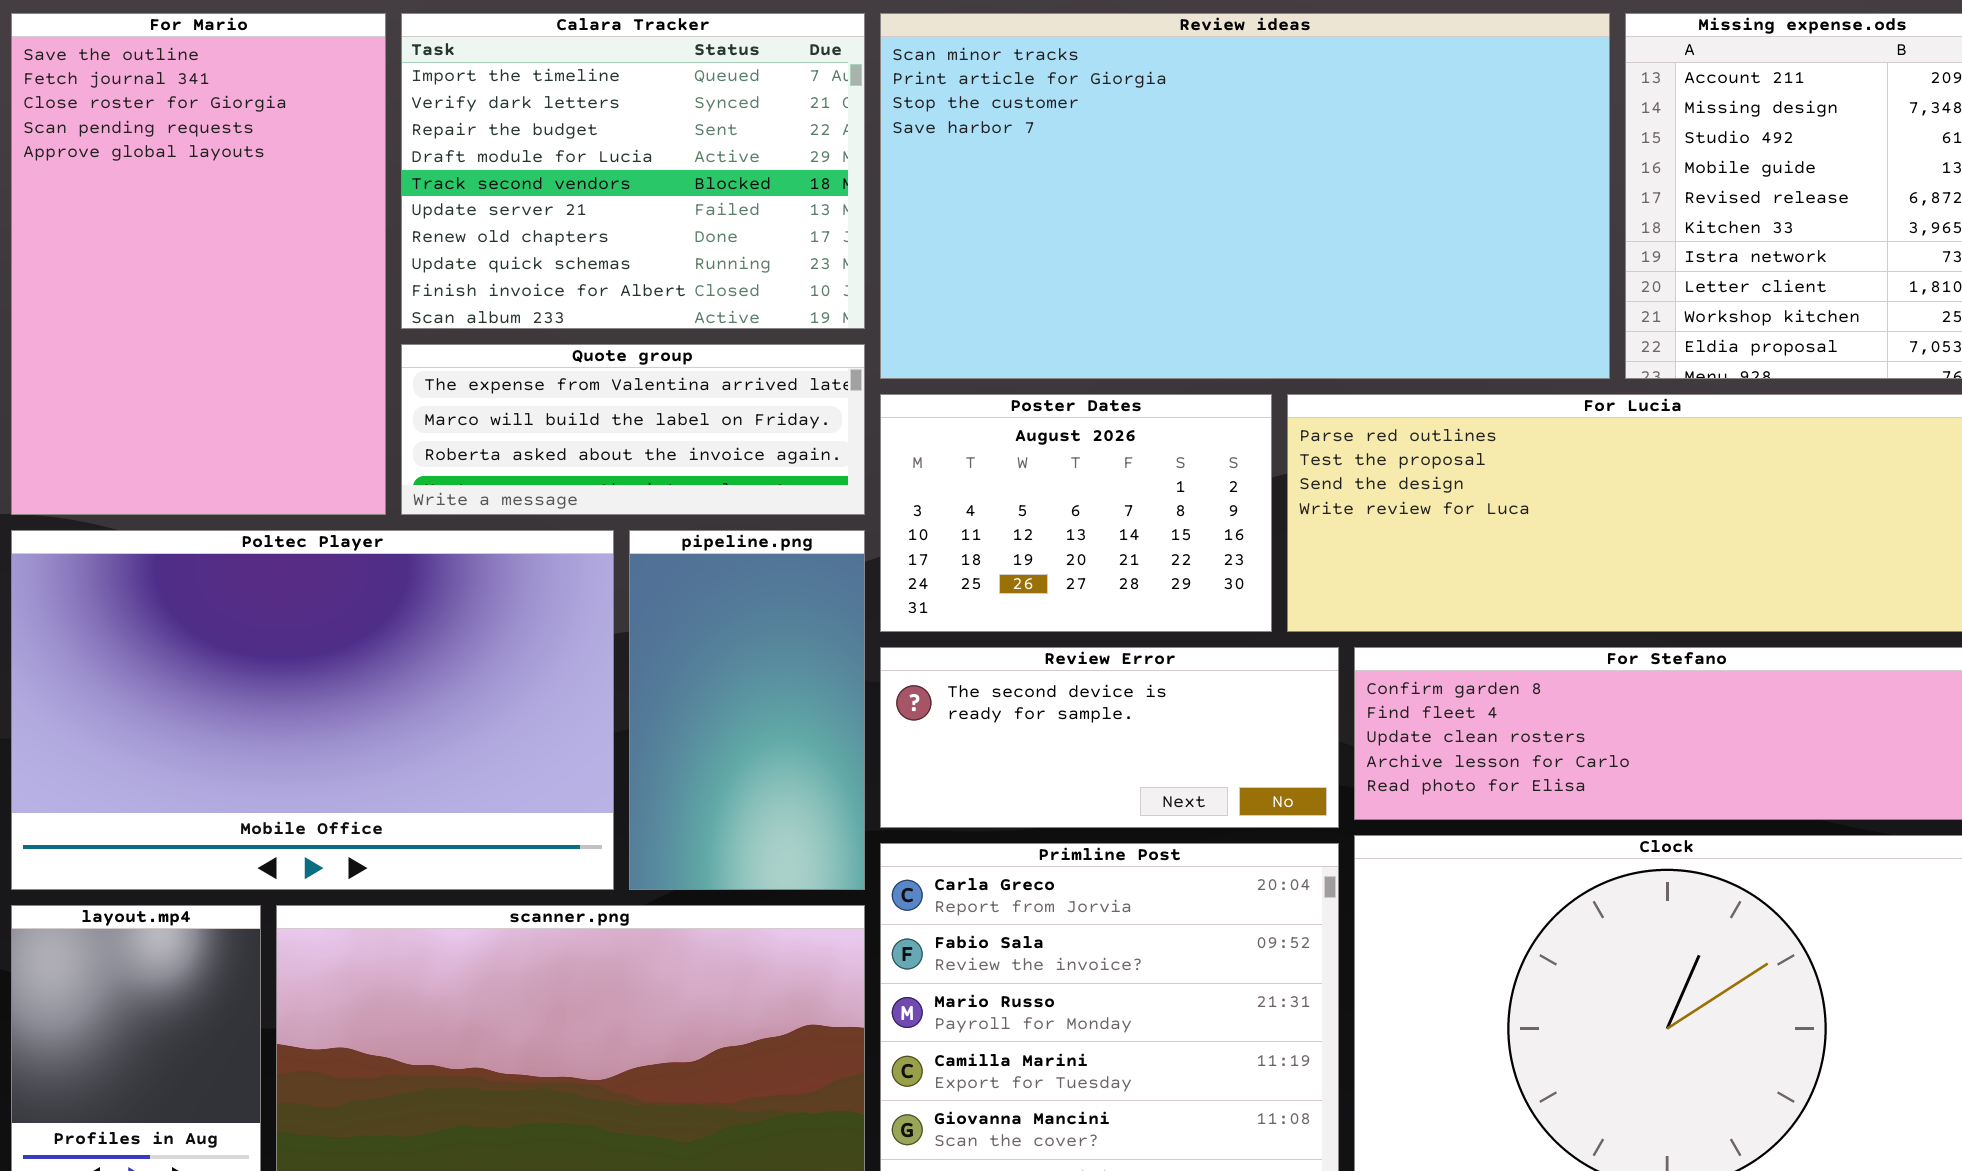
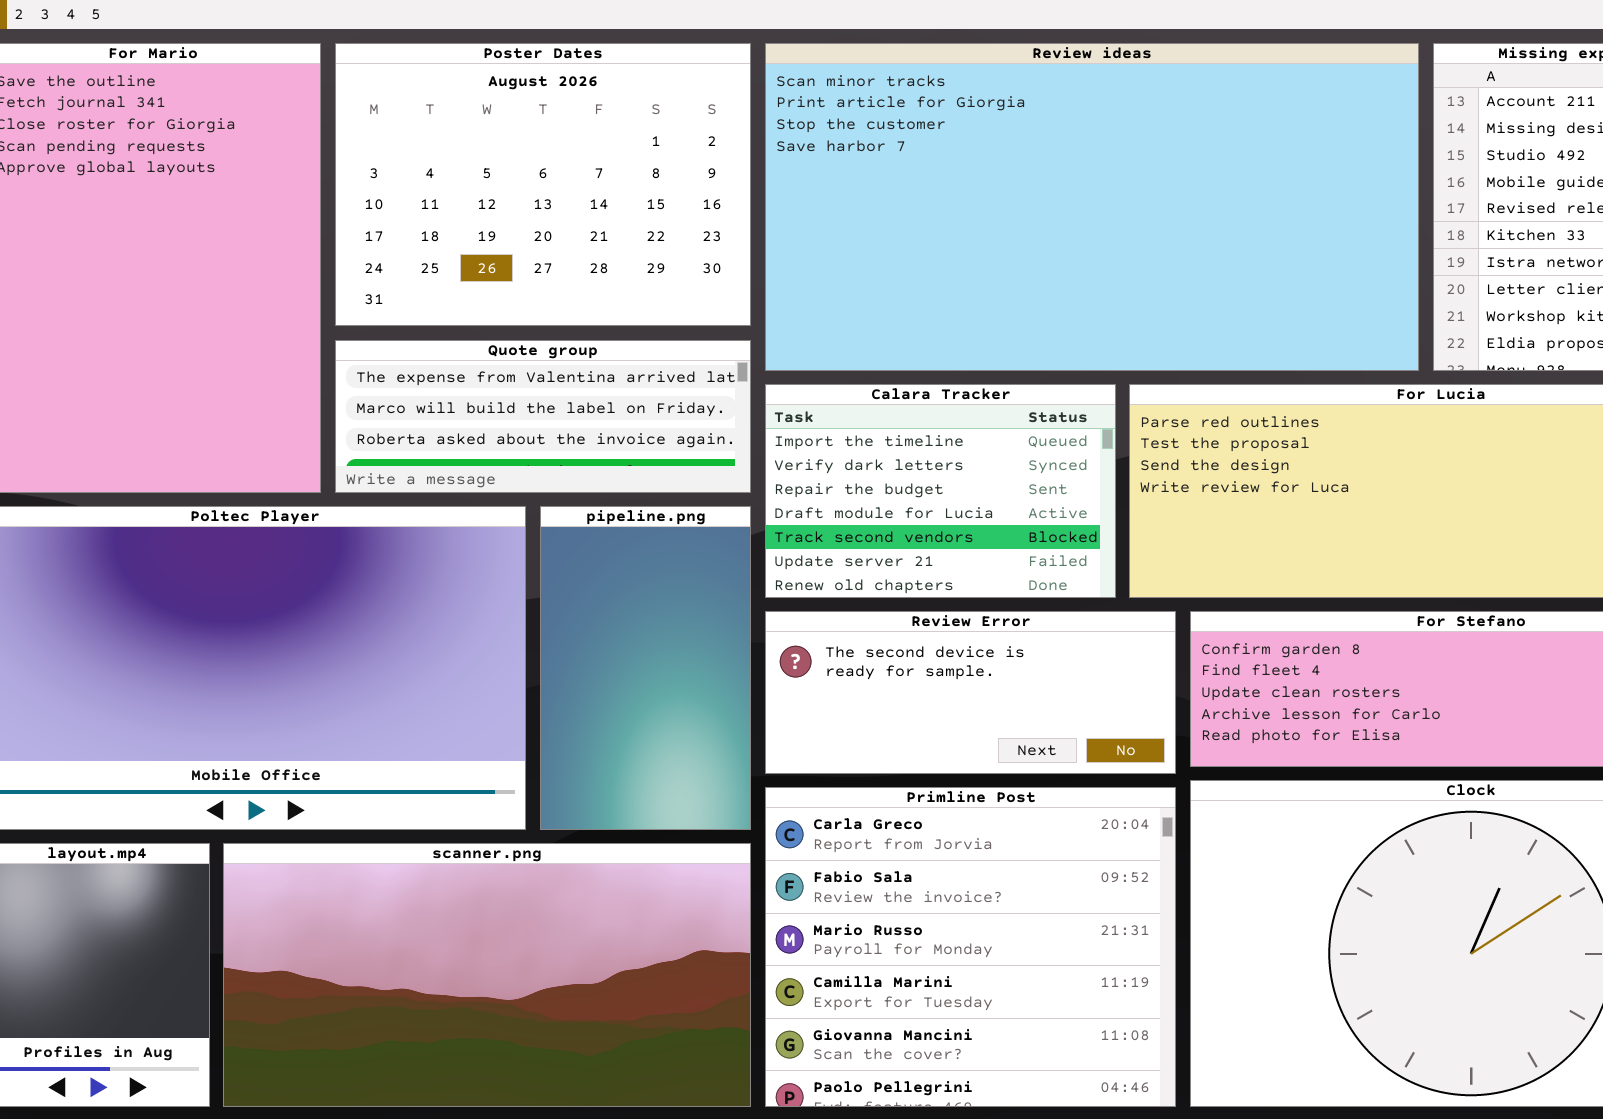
Calara Tracker: [401,13,865,329] -> [765,384,1116,598], moved, resized
Poster Dates: [880,394,1272,632] -> [335,43,751,326], moved, resized

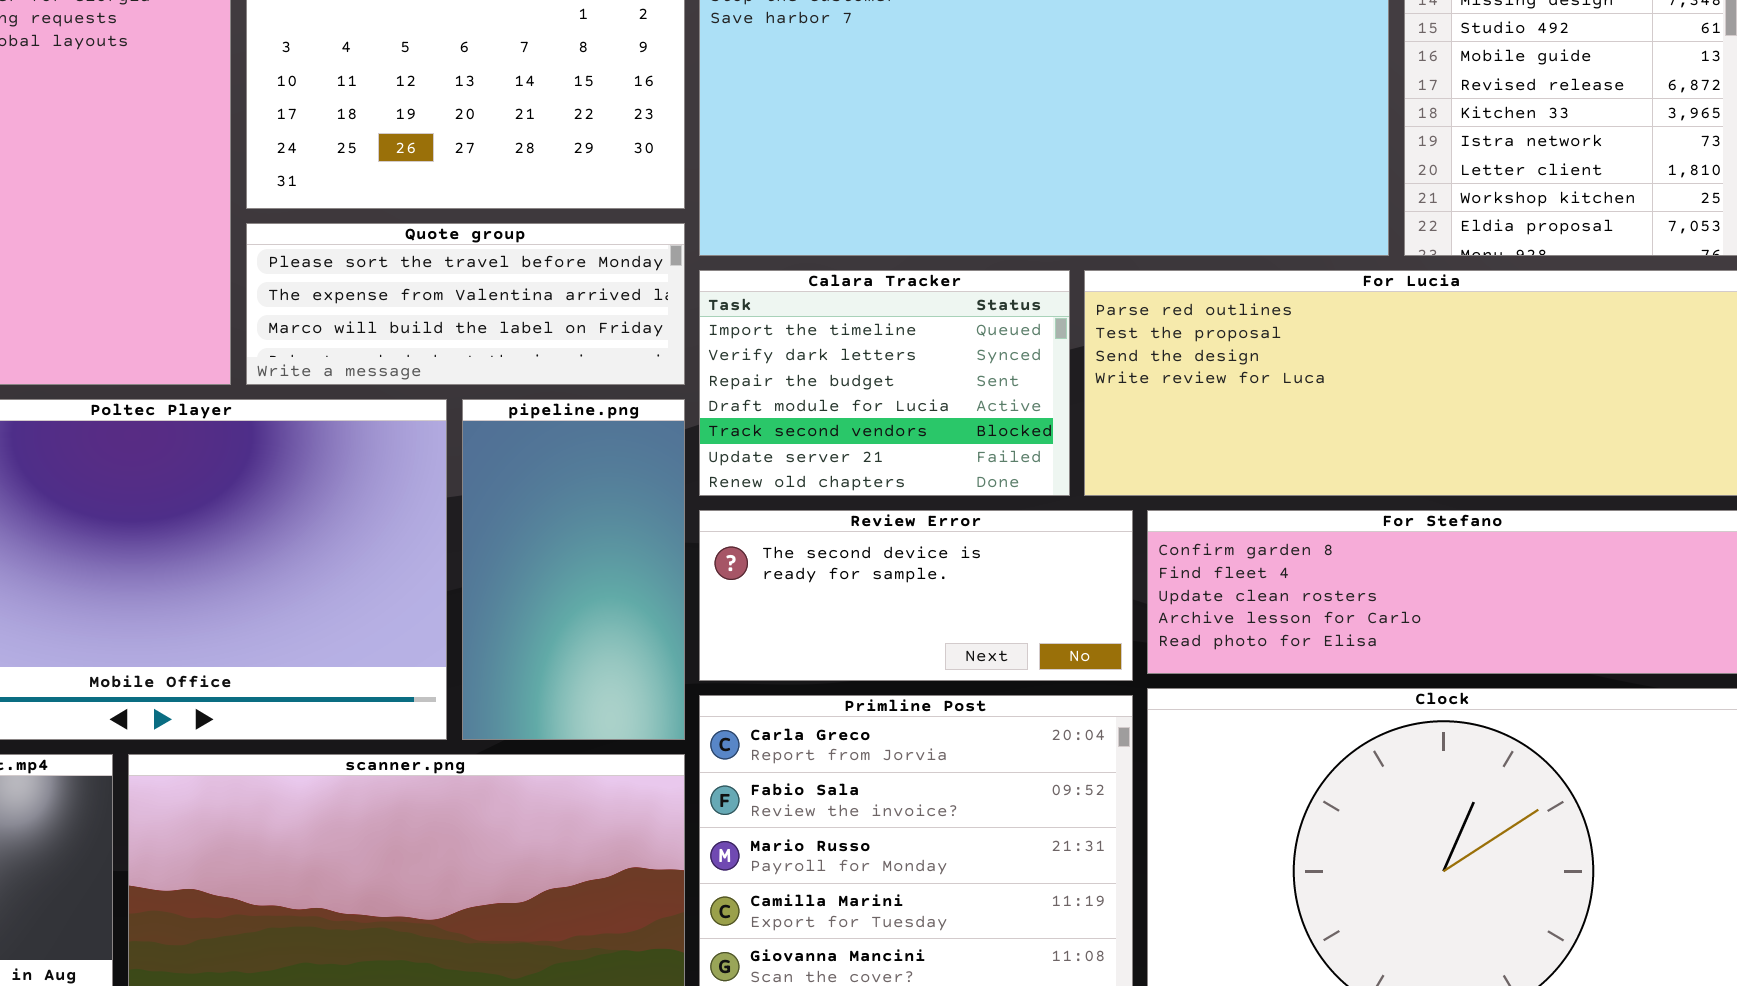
Quote group: [335,340,751,493] -> [246,223,685,385], scrolled up 1 row

